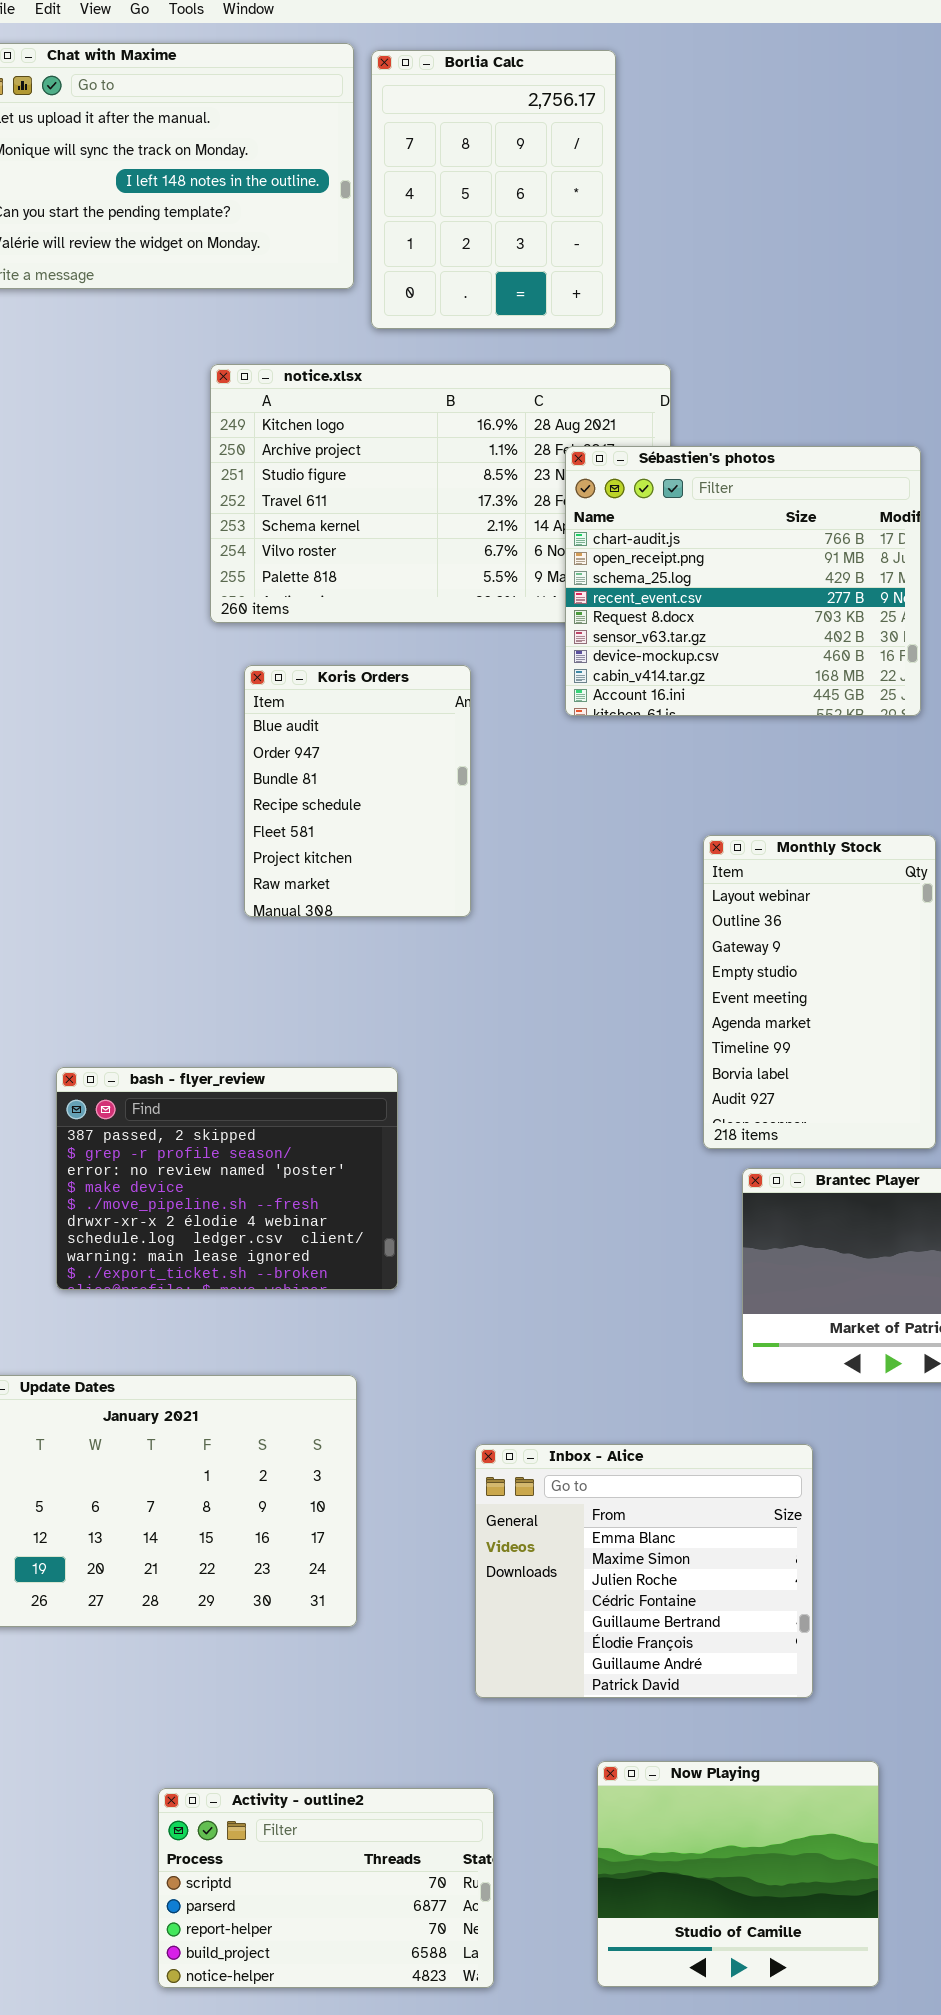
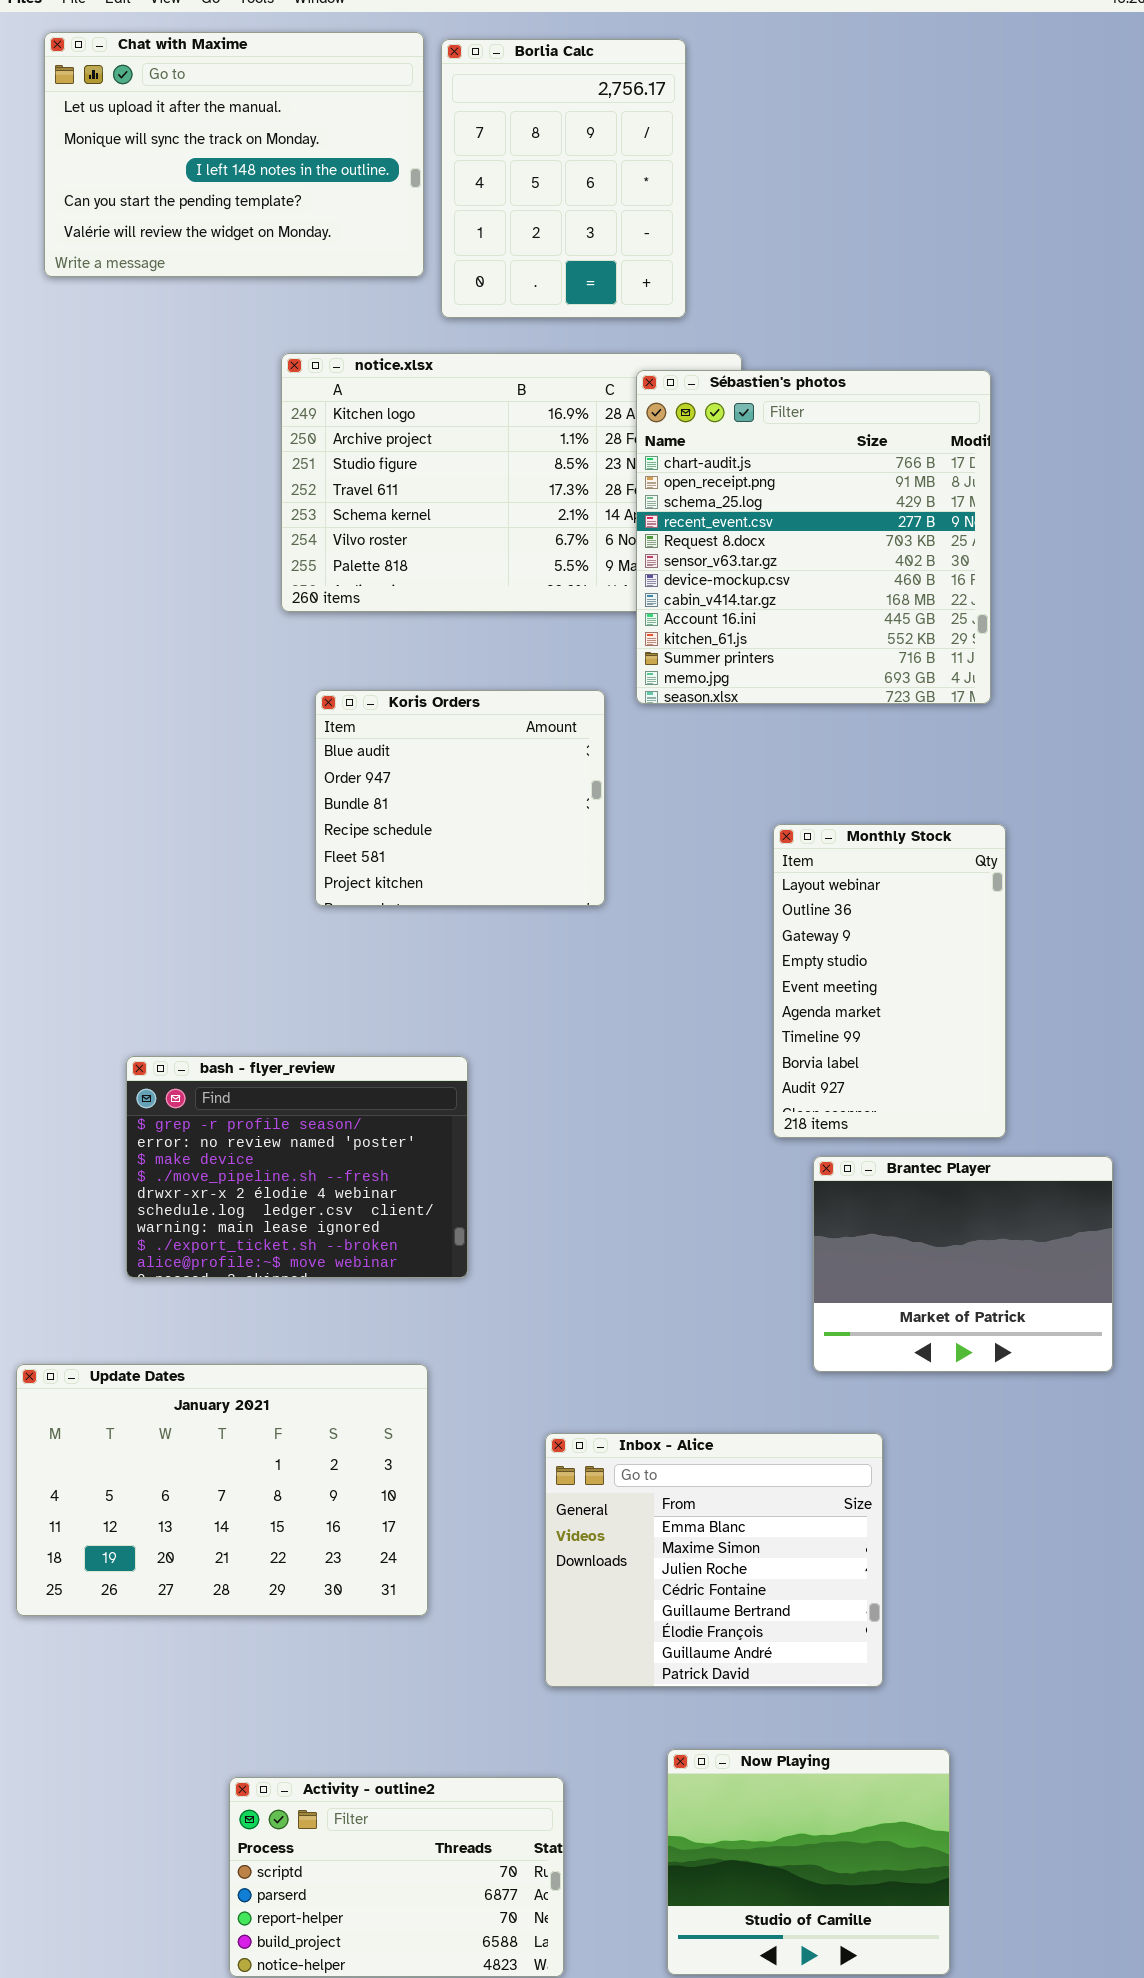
Sébastien's photos: [565,446,921,716] -> [636,370,991,704], resized
Koris Orders: [244,665,471,917] -> [315,690,605,906], resized
bash - flyer_review: [56,1067,398,1290] -> [126,1056,468,1278], scrolled down 1 row

